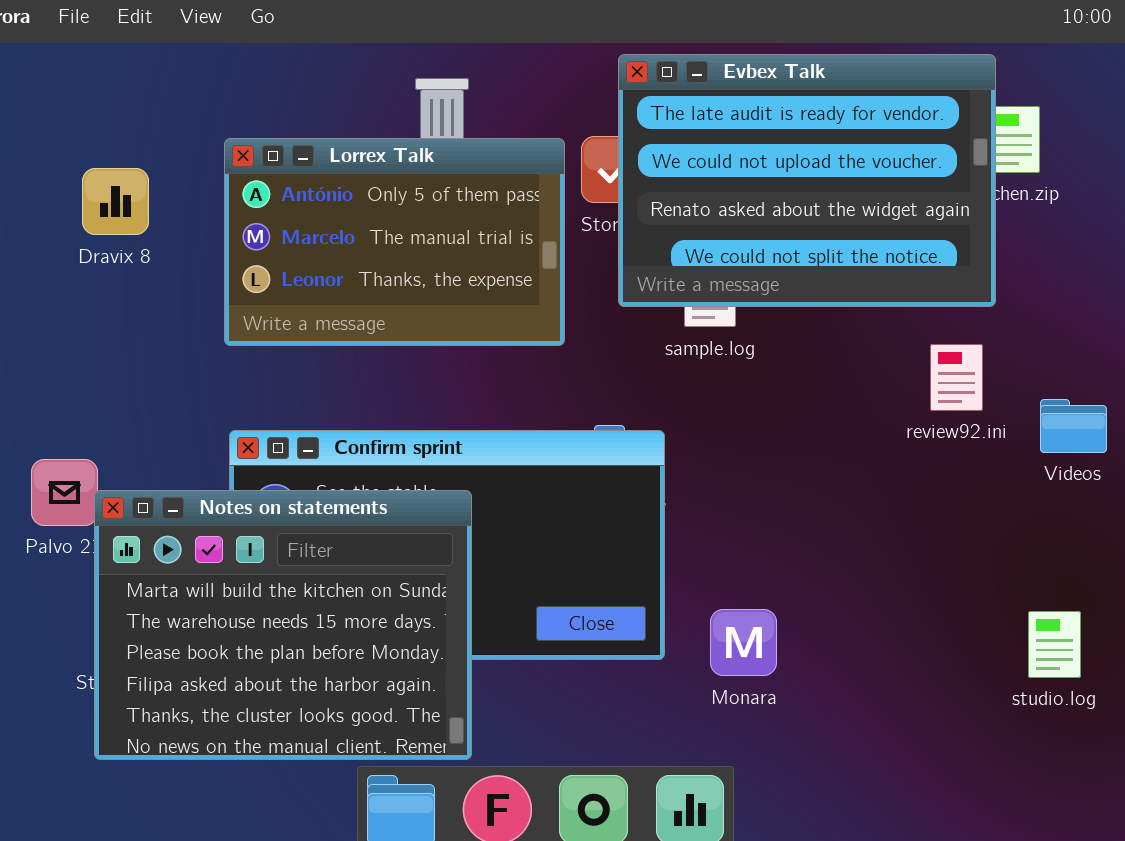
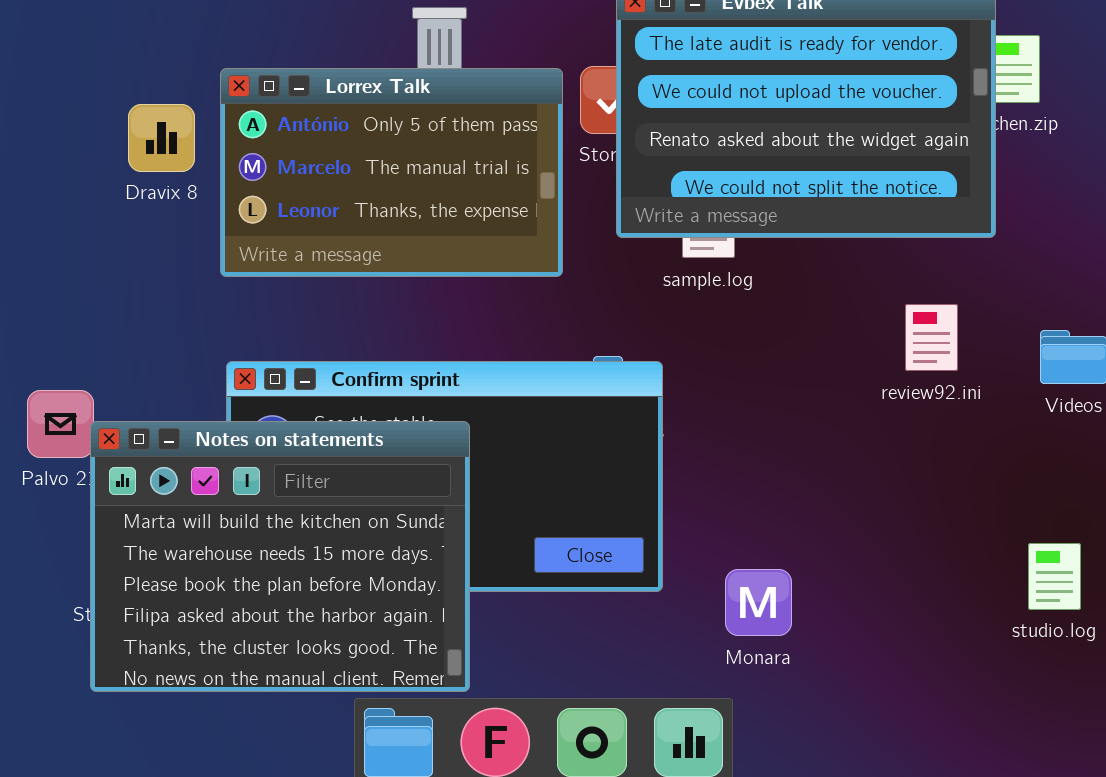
Dravix 8: [82,168,149,235] -> [128,104,195,172], moved
review92.ini: [930,344,983,411] -> [905,304,958,371], moved
Monara: [710,609,777,676] -> [725,569,792,636], moved

